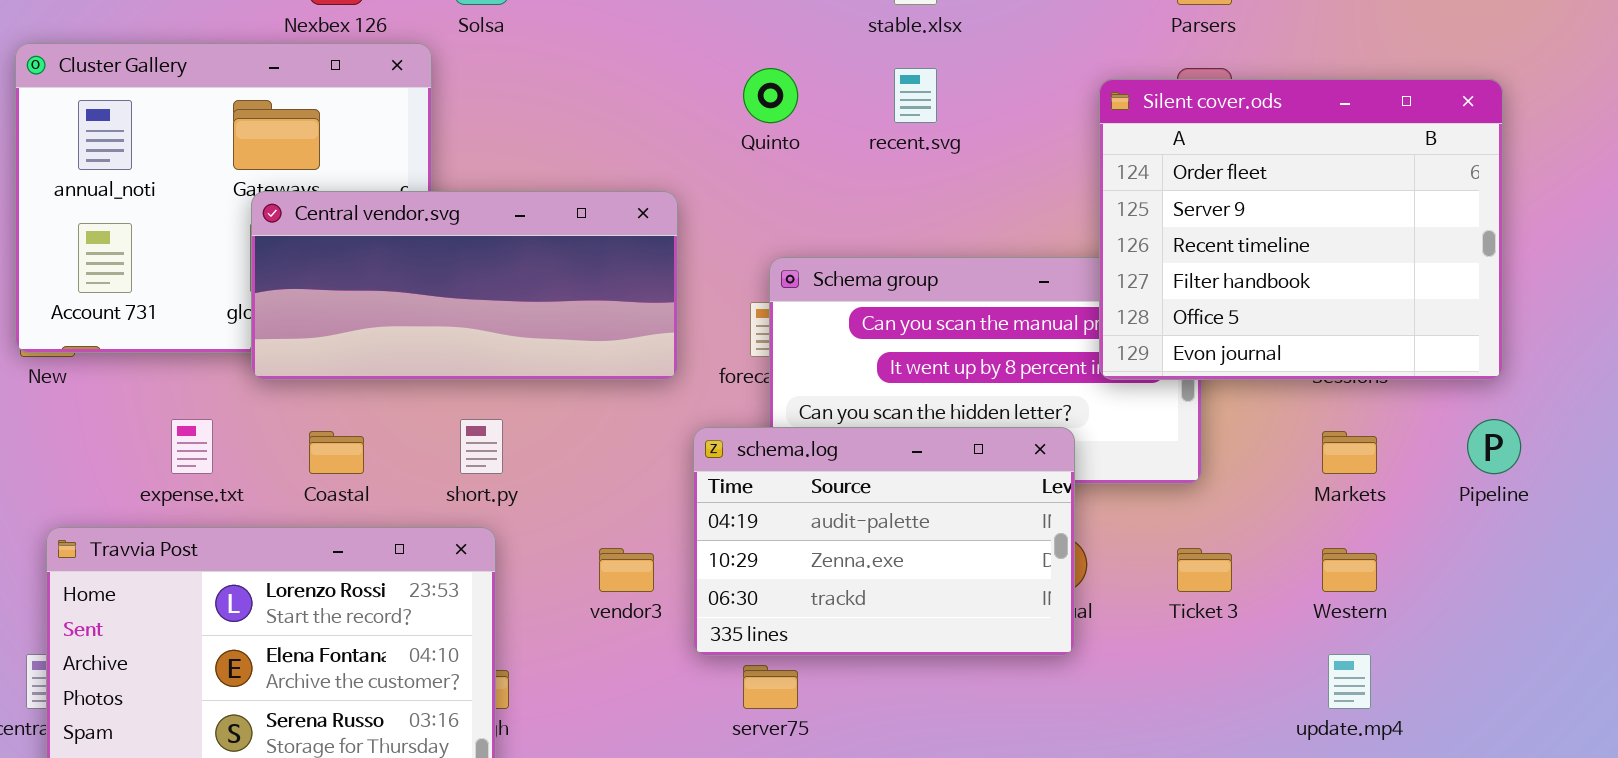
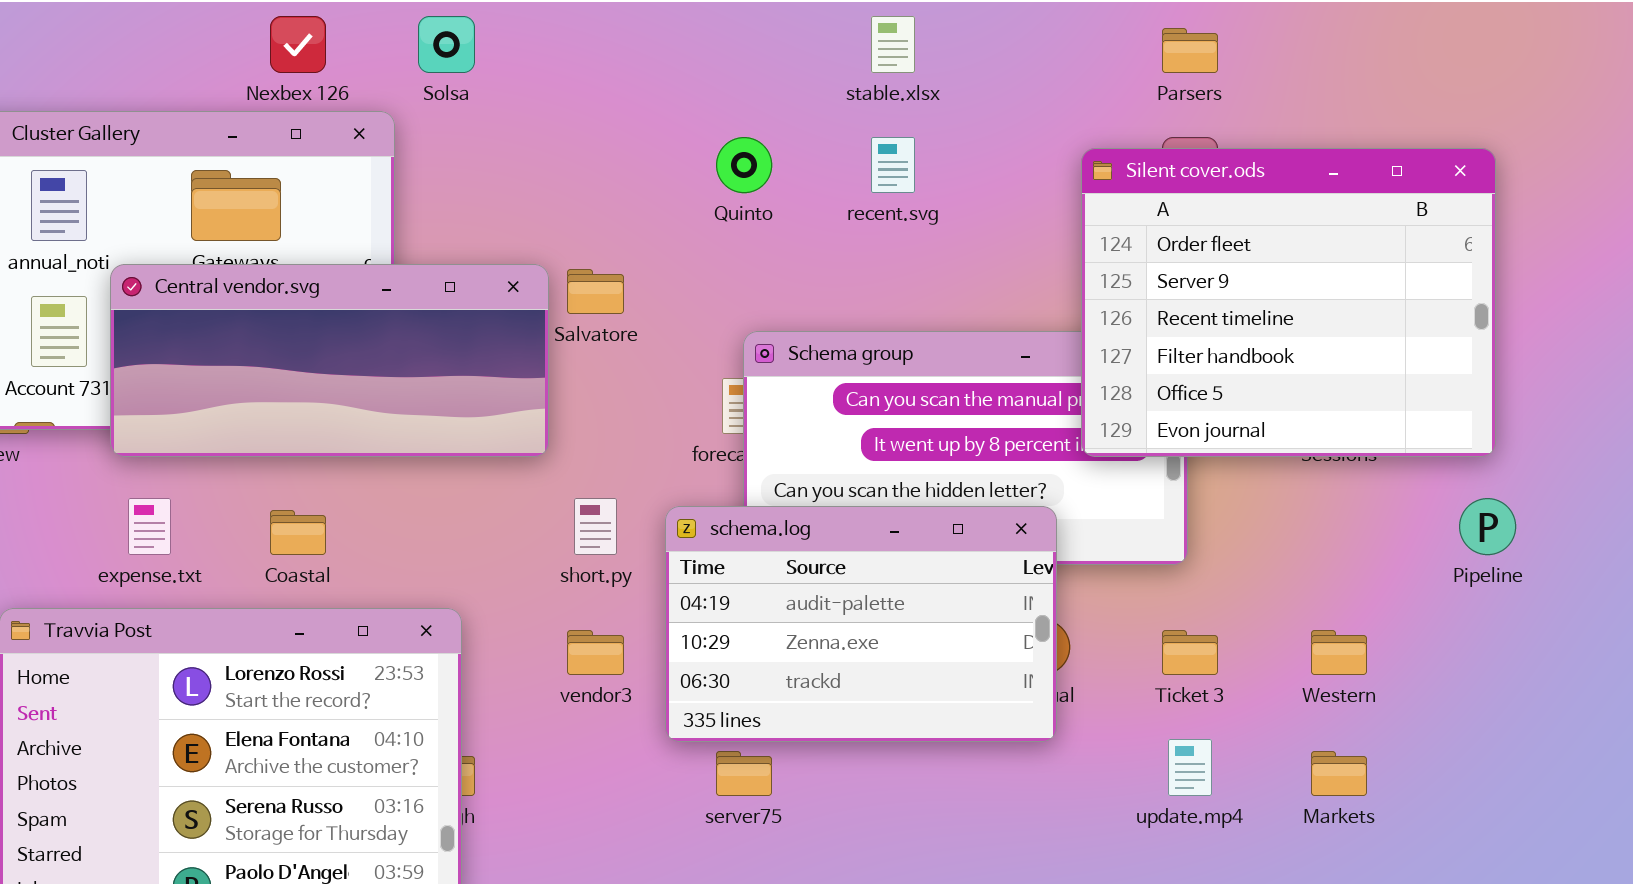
Central vendor.svg: [251,191,678,380] -> [110,264,549,457], moved
short.py: [460,419,503,474] -> [574,498,617,555], moved
Markets: [1322,431,1377,474] -> [1311,751,1367,796], moved
update.mp4: [1328,654,1371,709] -> [1168,739,1212,796], moved

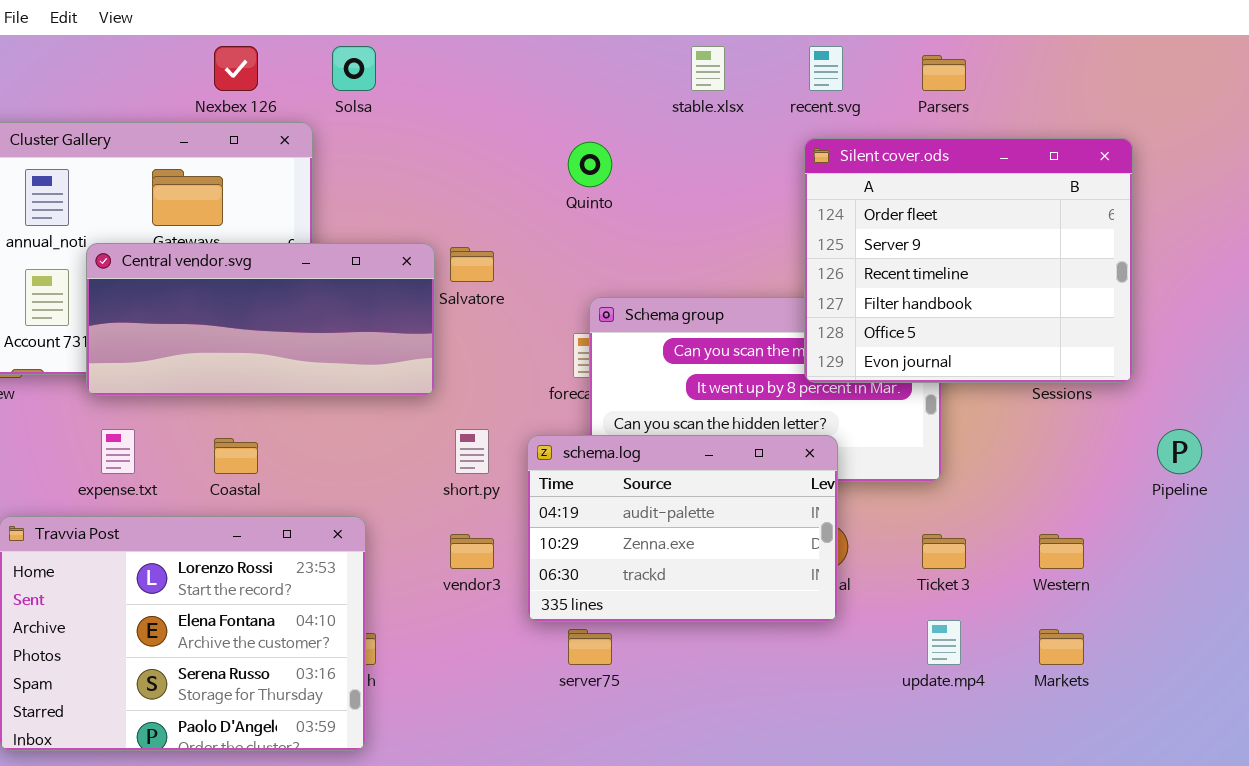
recent.svg: [871,137,915,193] -> [809,46,843,91], moved
Silent cover.ods: [1081,148,1496,457] -> [804,138,1133,383], moved

